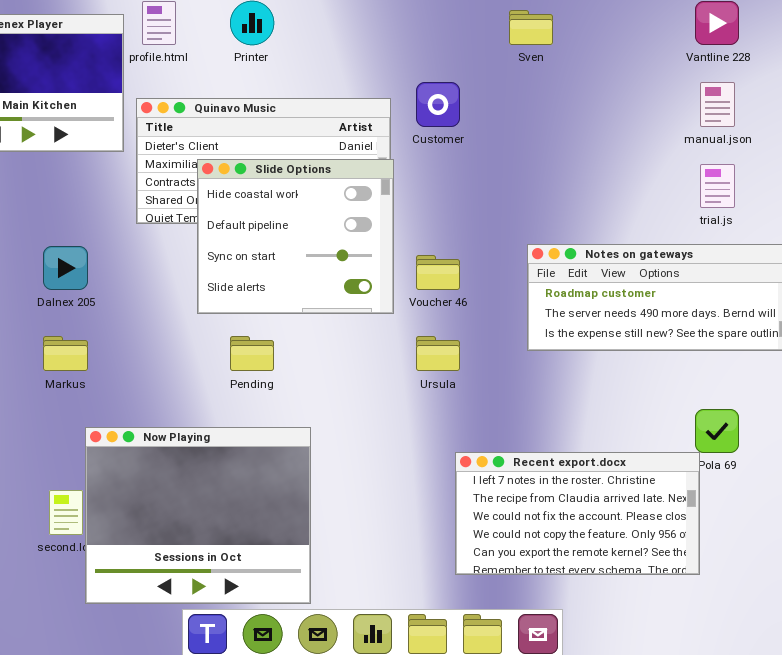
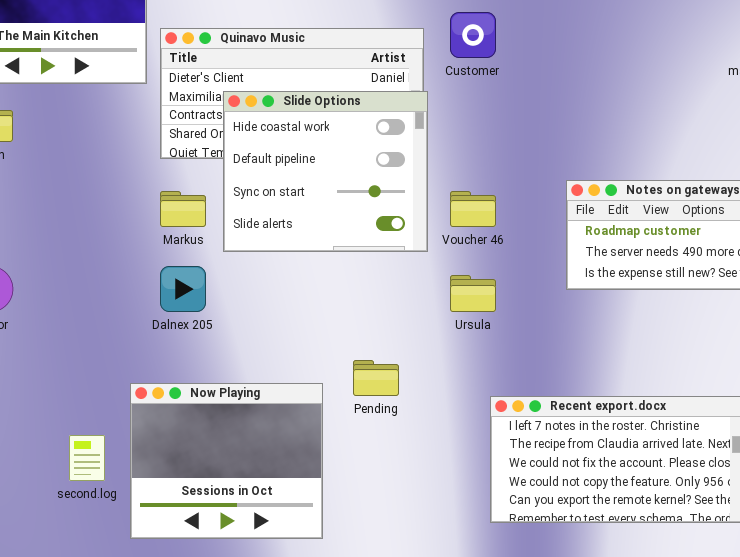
Dalnex 205: [43,246,88,290] -> [160,266,206,312], moved
Markus: [43,336,88,371] -> [160,191,206,227], moved
Pending: [230,336,274,371] -> [353,360,399,396], moved
Now Playing: [85,427,311,604] -> [130,383,323,539], moved, resized

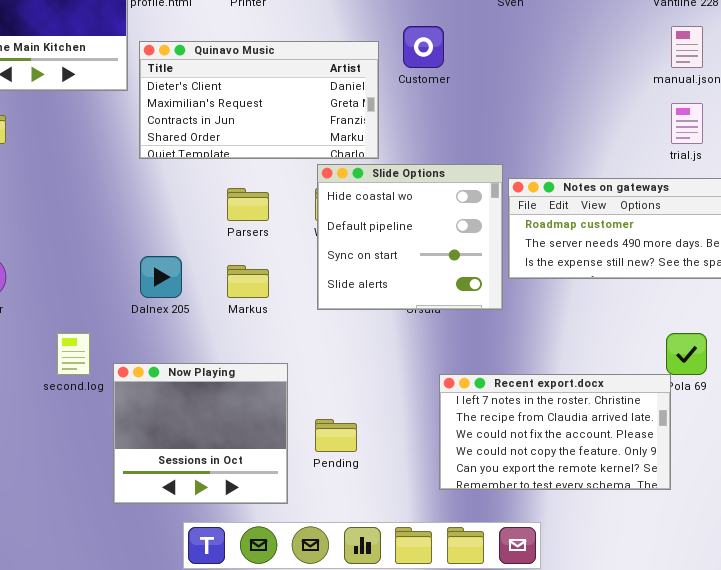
Slide Options: [223,91,428,252] -> [317,164,503,310], moved
Markus: [160,191,206,227] -> [227,265,269,298], moved
Pending: [353,360,399,396] -> [315,419,357,452], moved
second.log: [69,435,105,481] -> [57,333,90,375], moved

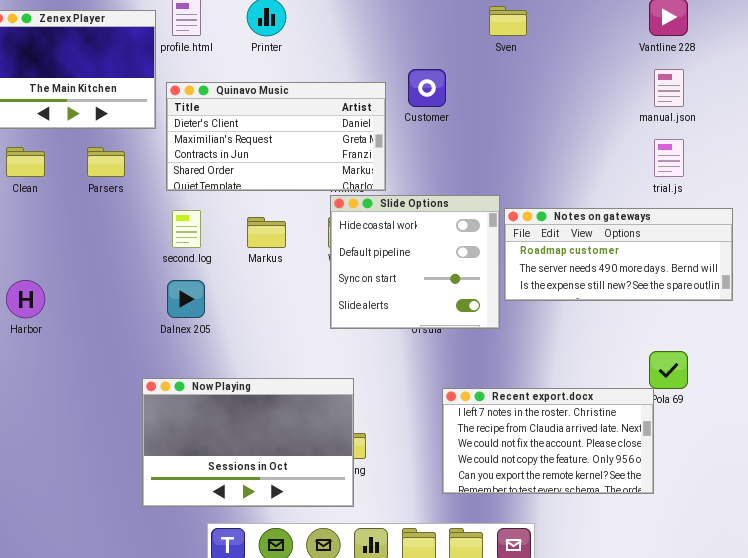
Parsers: [227,188,269,221] -> [87,147,125,177], moved
Markus: [227,265,269,298] -> [247,217,286,248], moved
second.log: [57,333,90,375] -> [172,210,201,248], moved
Now Playing: [113,363,288,504] -> [142,378,354,507], resized

